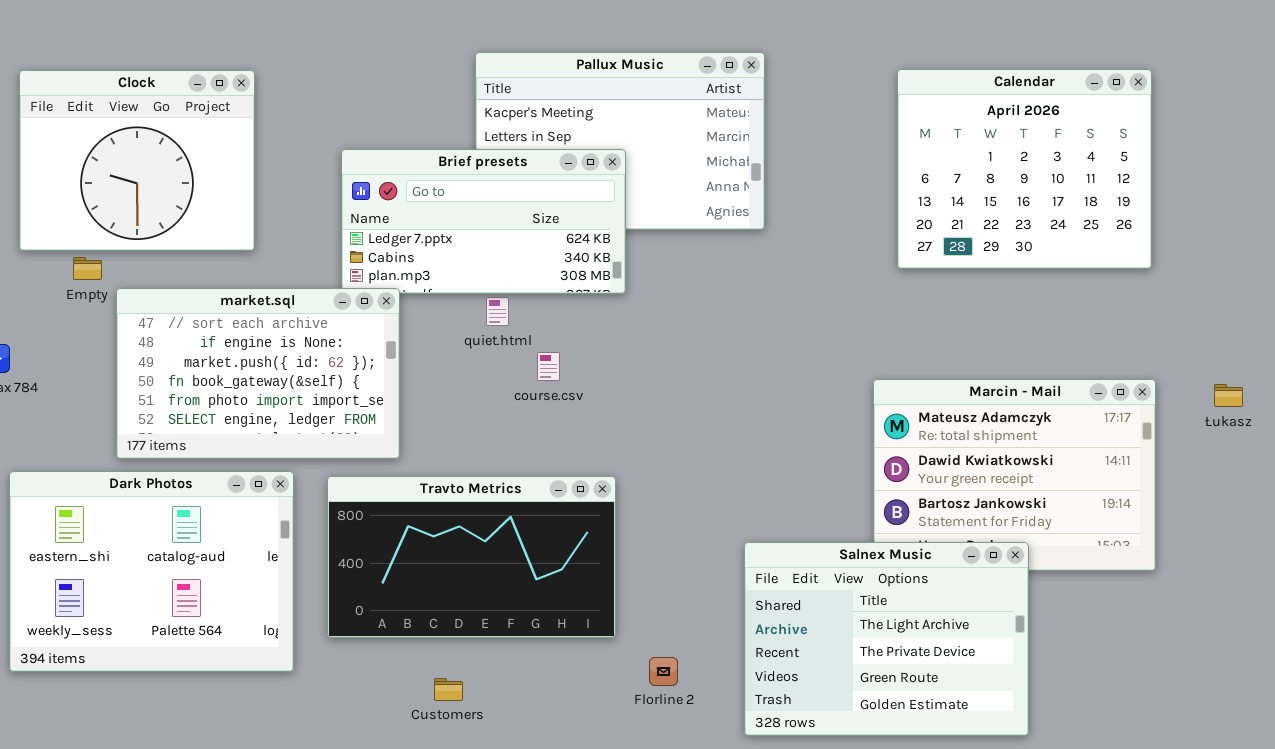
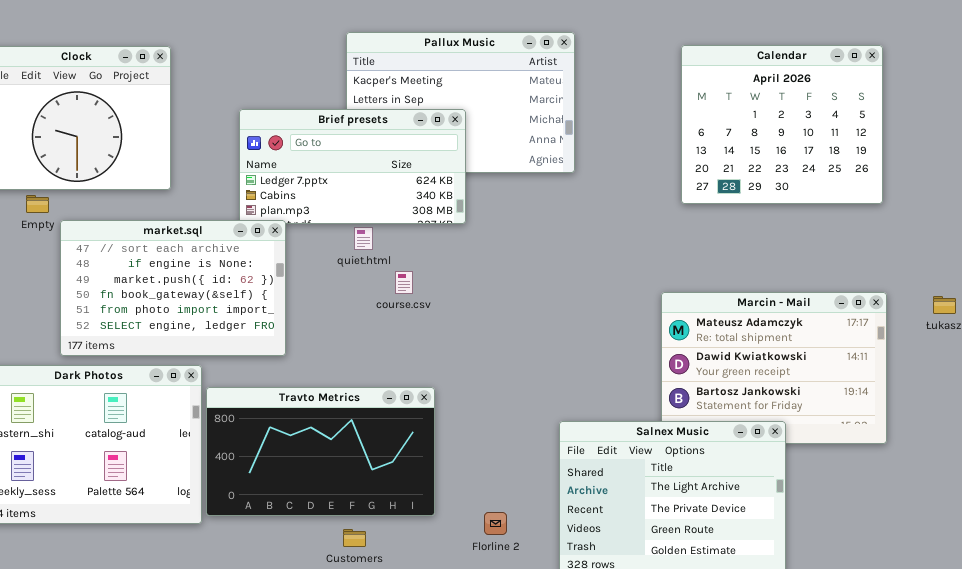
Travto Metrics: [327,476,616,638] -> [206,387,435,516], moved
Customers: [434,678,463,701] -> [343,529,366,547], moved

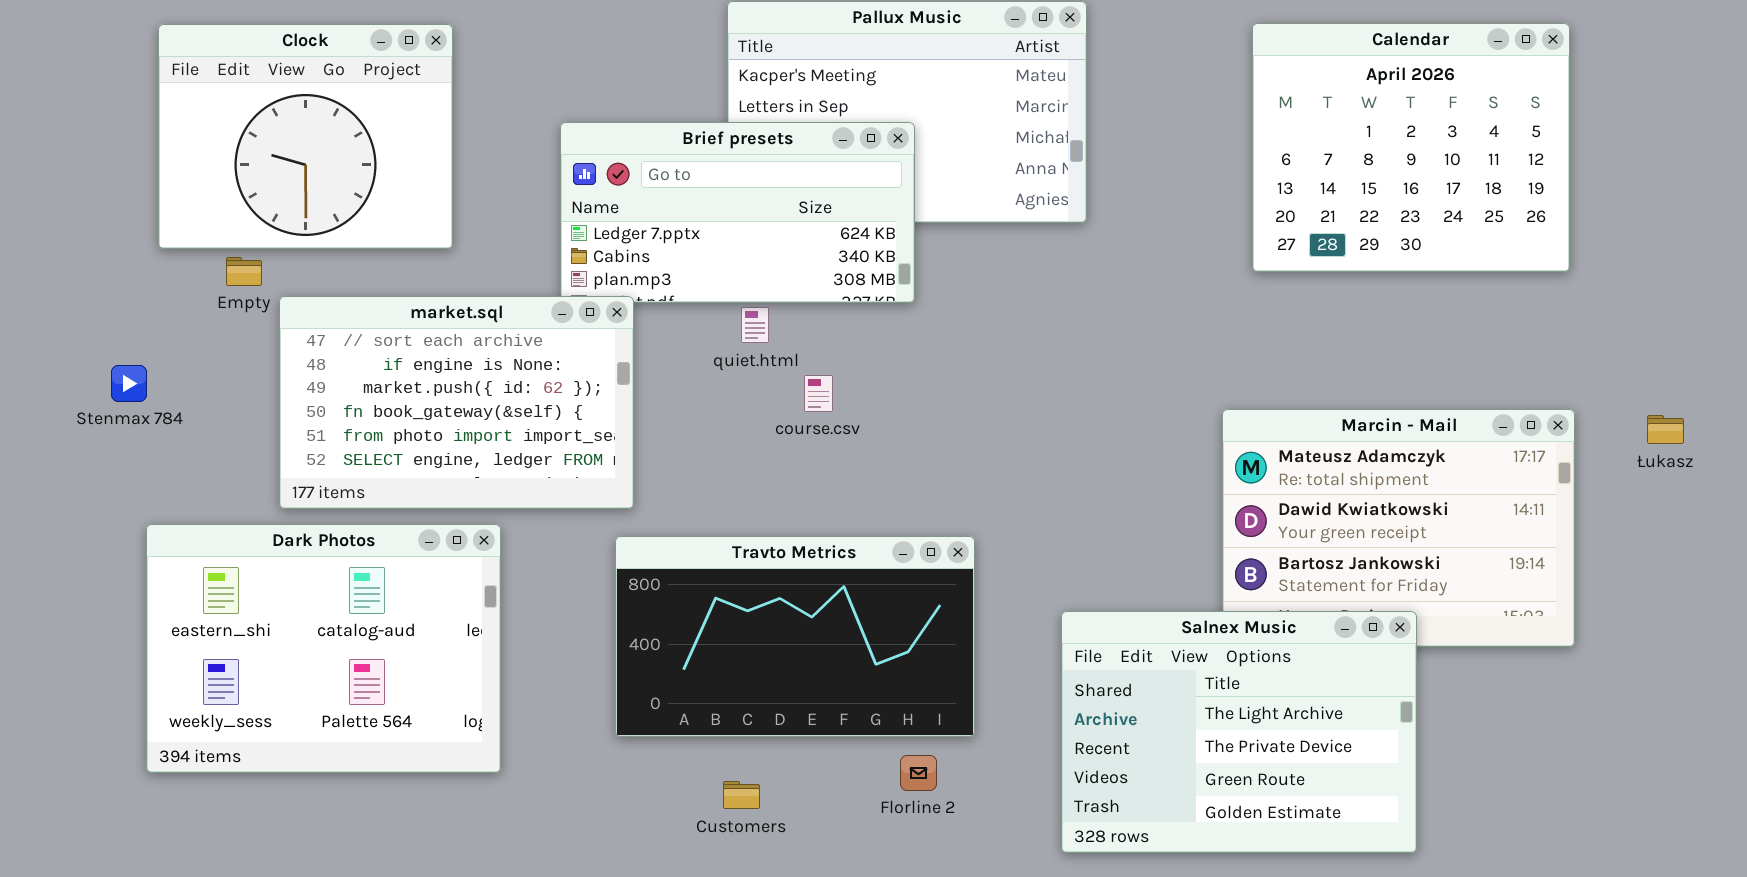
Travto Metrics: [206,387,435,516] -> [615,536,975,737], moved
Florline 2: [484,512,507,535] -> [900,755,937,791], moved

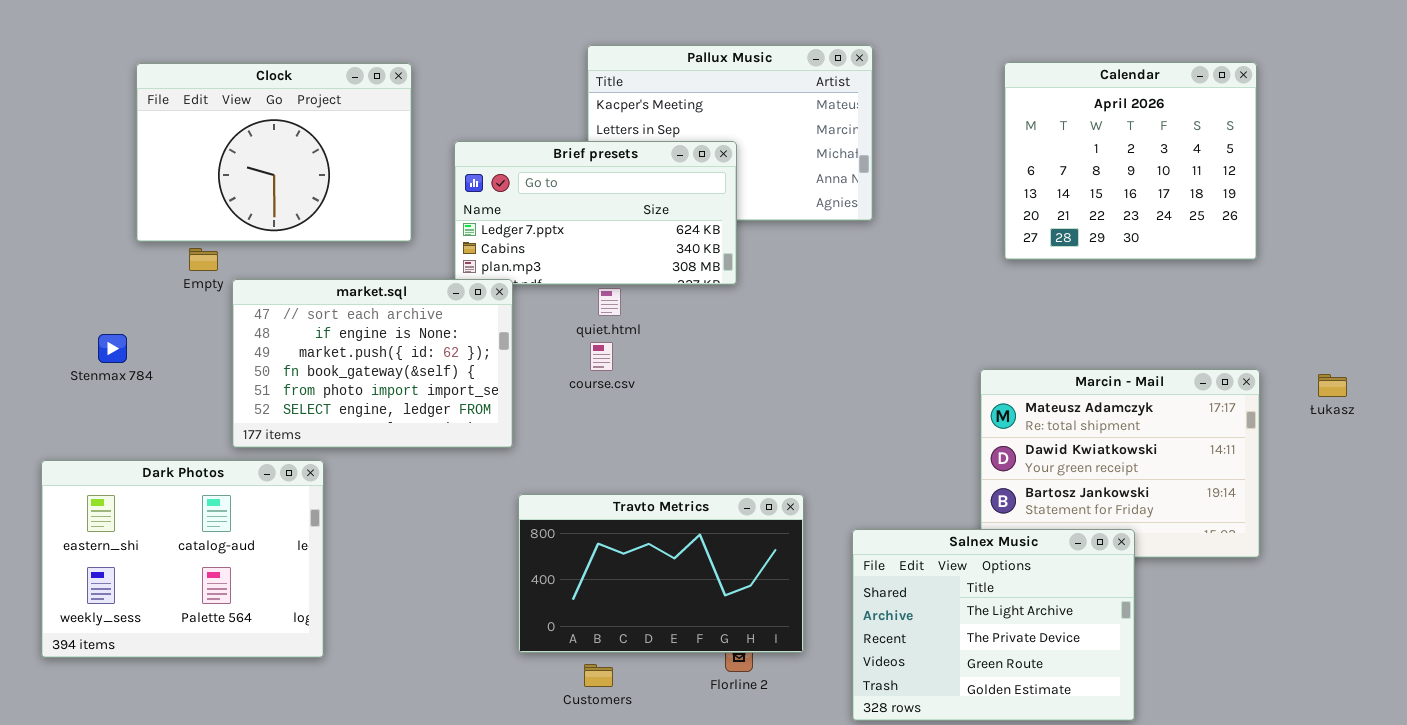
Clock: [158,24,453,249] -> [136,63,412,242], resized
course.csv: [804,375,833,412] -> [590,342,613,371], moved
Dark Photos: [146,524,501,773] -> [41,460,324,658], moved
Travto Metrics: [615,536,975,737] -> [518,494,804,653], moved

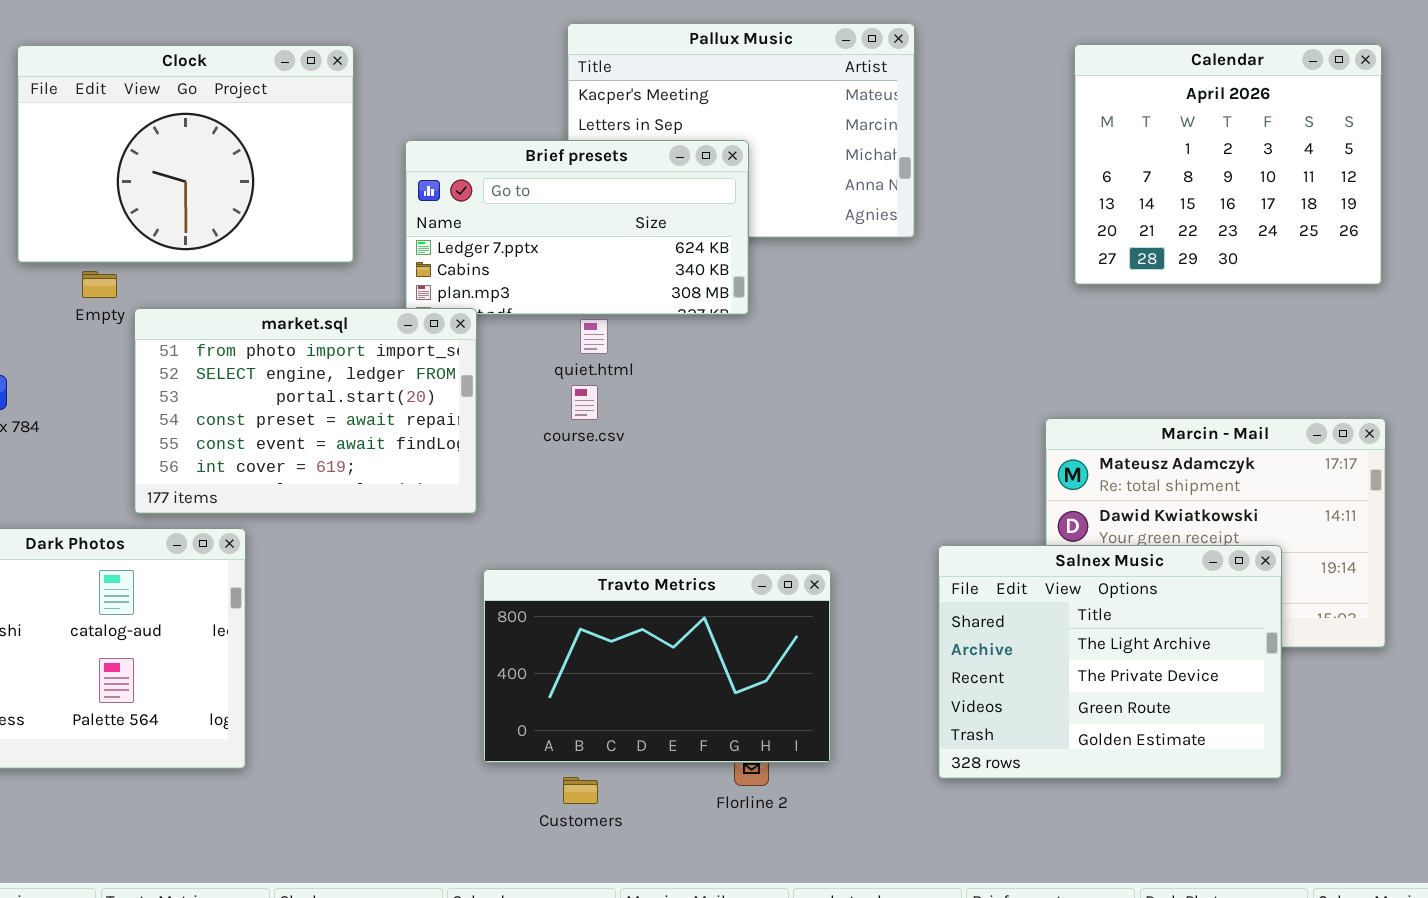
market.sql: [232,279,513,448] -> [134,308,477,514], scrolled down 4 rows
Salnex Music: [852,529,1135,721] -> [938,545,1282,779], moved

